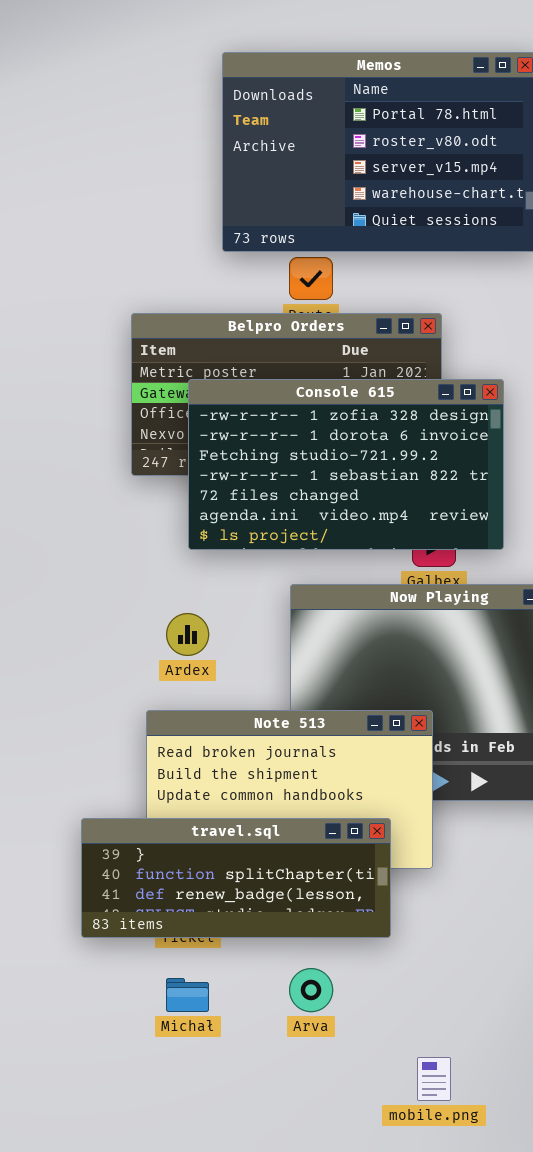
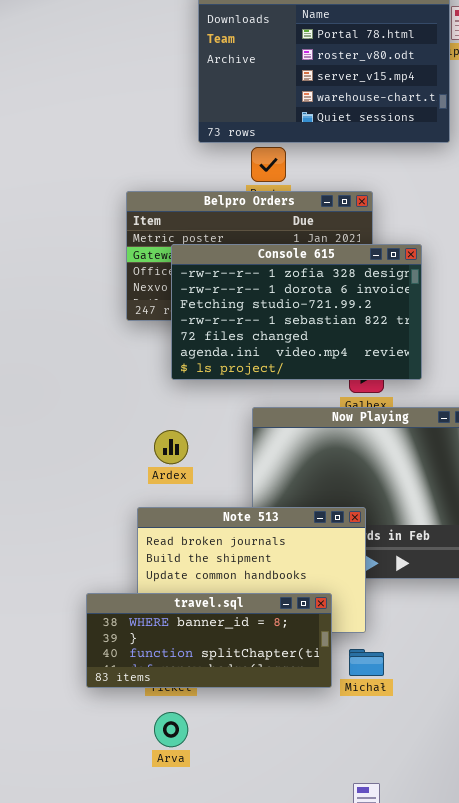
travel.sql: [81,818,391,938] -> [86,593,332,688], scrolled up 1 row
Arva: [289,968,333,1012] -> [154,712,188,747], moved
Michał: [166,978,209,1012] -> [349,649,384,676], moved

